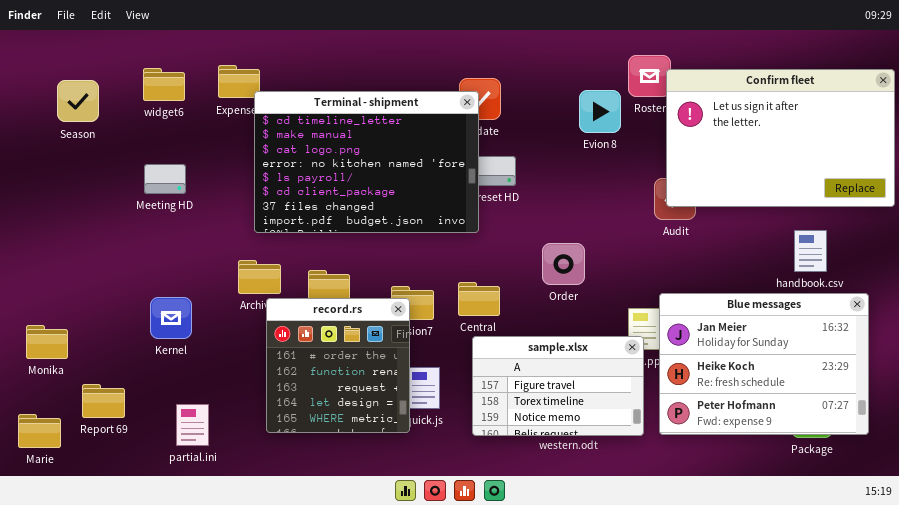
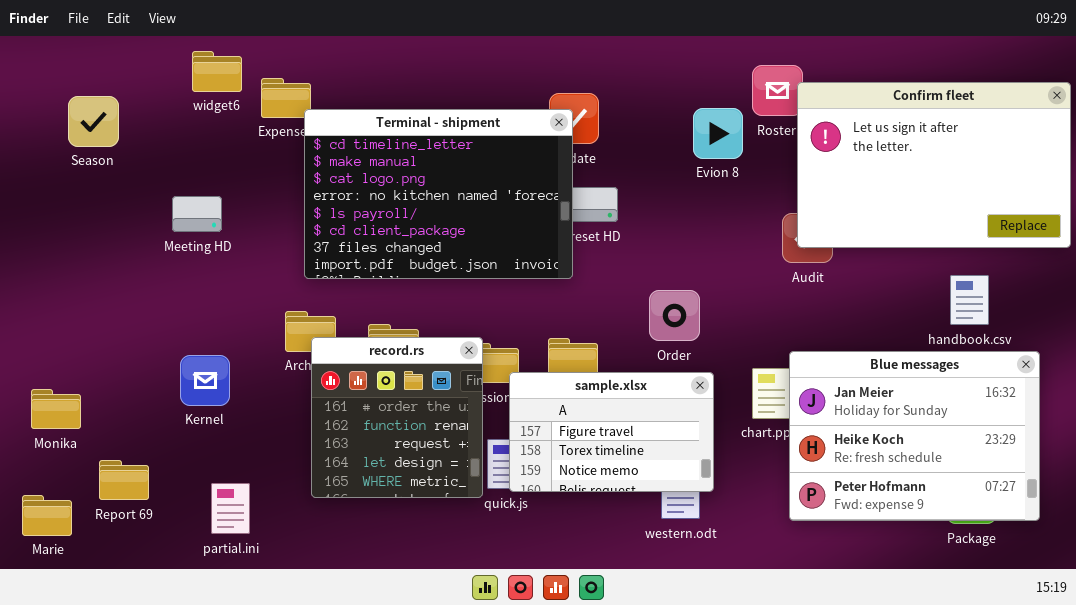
widget6: [143,68,185,101] -> [192,51,242,92], moved
record.rs: [266,298,410,433] -> [311,337,483,498], moved
sample.xlsx: [472,336,644,436] -> [509,372,714,492], moved

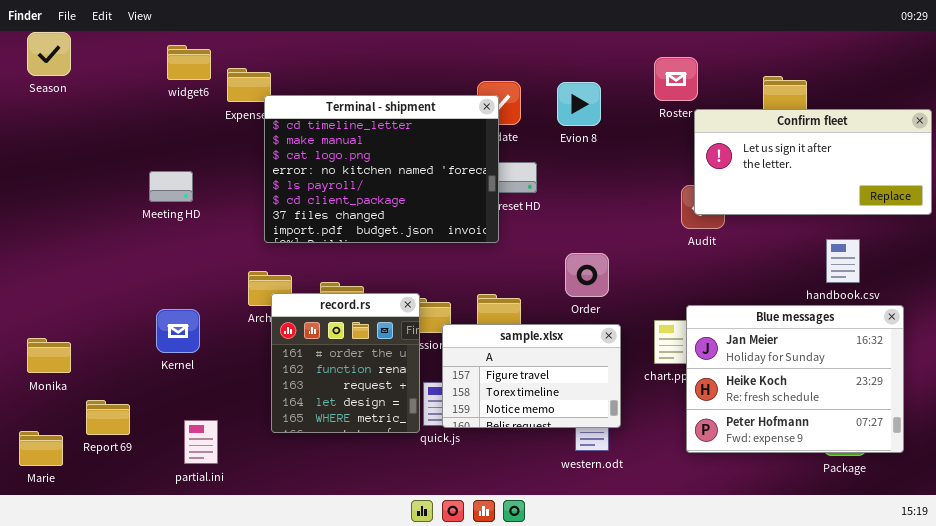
Confirm fleet: [797,82,1071,248] -> [694,109,932,215], resized
Season: [68,96,119,147] -> [27,32,71,76], moved
Evion 8: [693,108,743,159] -> [557,82,601,126], moved

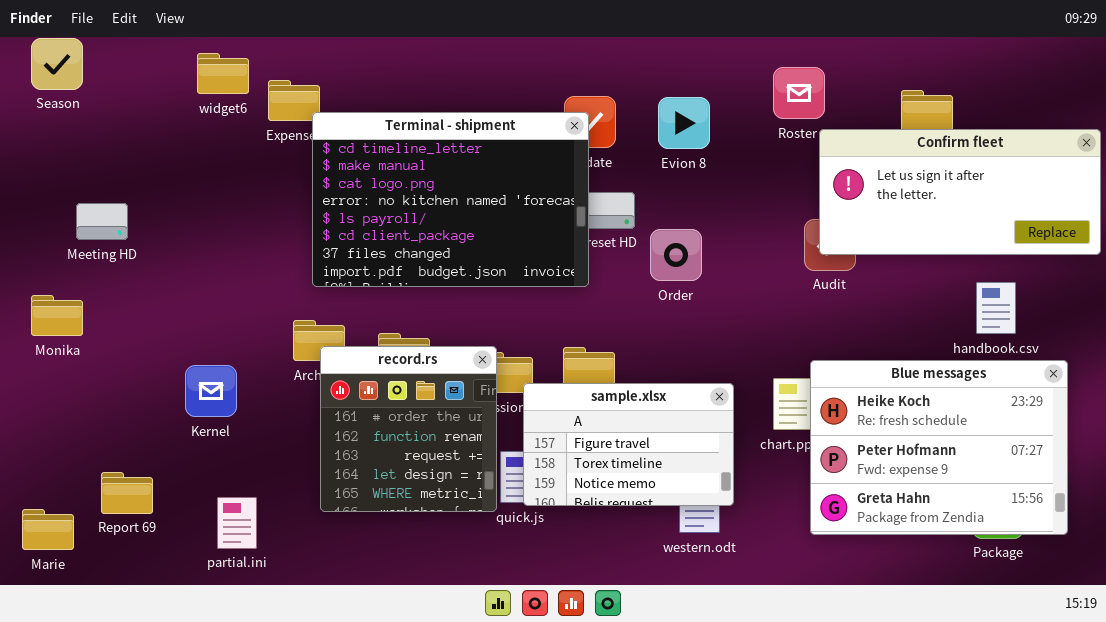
Meeting HD: [149,171,193,202] -> [76,203,128,240], moved
Order: [565,253,609,297] -> [650,229,702,281], moved
Blue messages: [686,305,904,453] -> [810,360,1068,535], scrolled down 1 row
Monika: [27,338,71,373] -> [31,295,83,336], moved

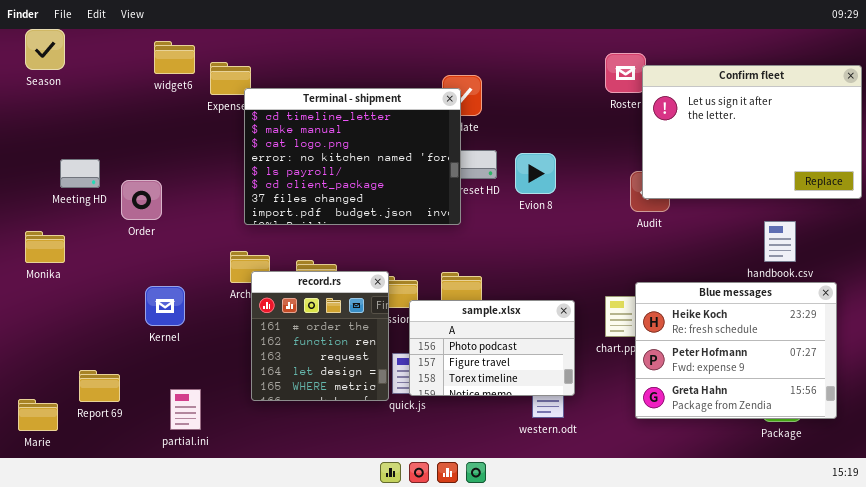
Evion 8: [658,97,710,149] -> [515,153,556,194], moved
Confirm fleet: [819,129,1101,255] -> [642,65,862,199], resized
Order: [650,229,702,281] -> [121,180,162,220], moved
sample.xlsx: [523,383,734,506] -> [409,300,575,396], scrolled up 1 row

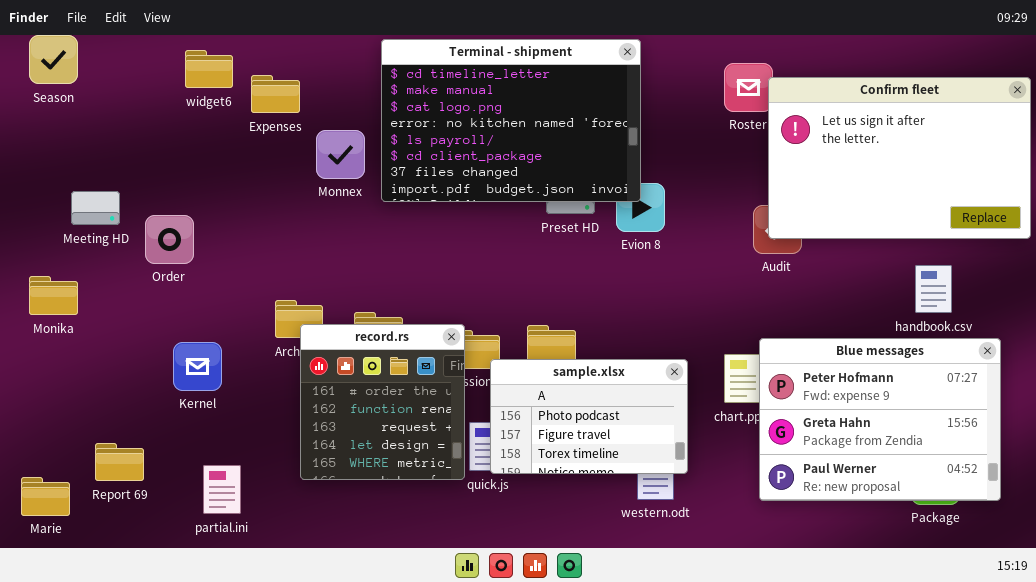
Terminal - shipment: [244,88,461,225] -> [381,39,641,202], moved
Blue messages: [635,282,837,419] -> [759,338,1001,501], scrolled down 1 row

